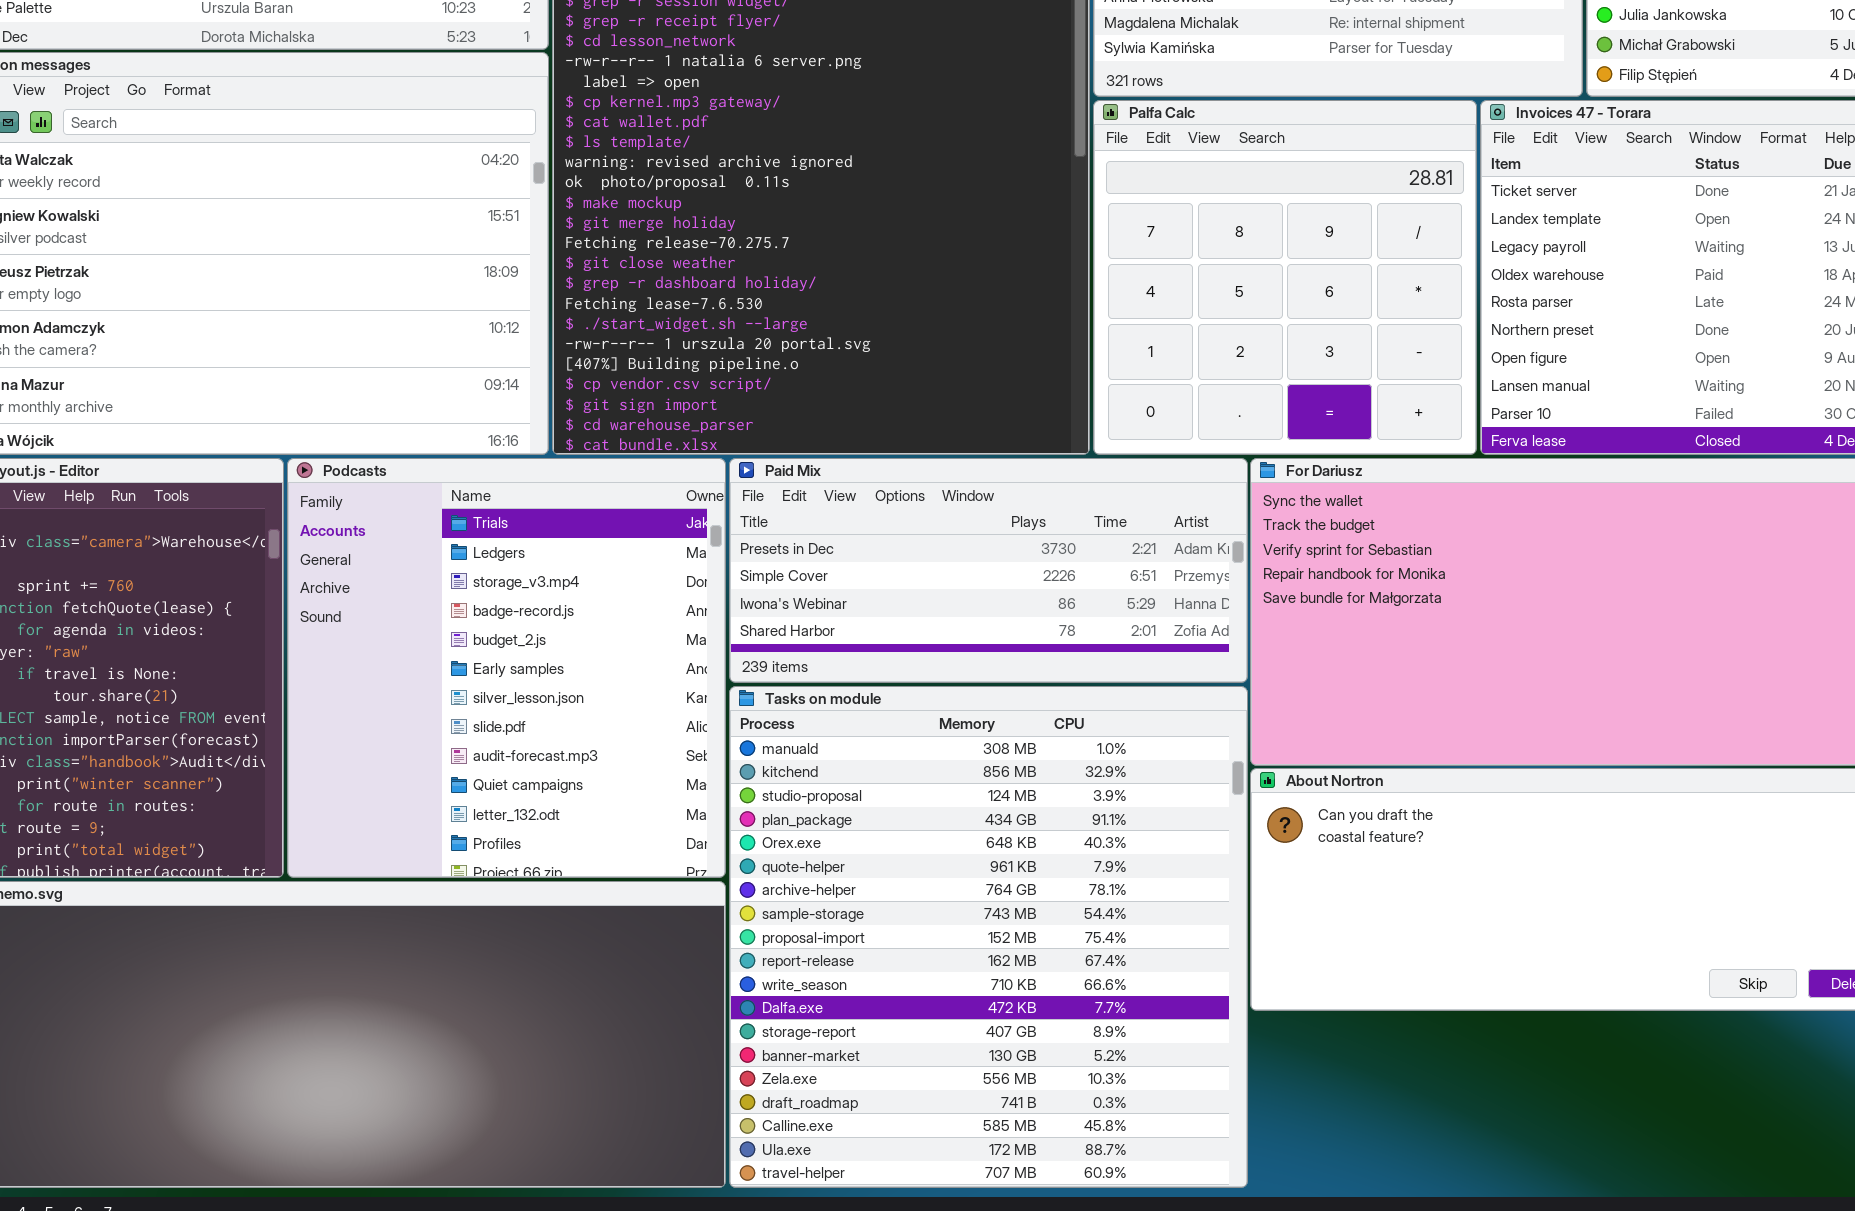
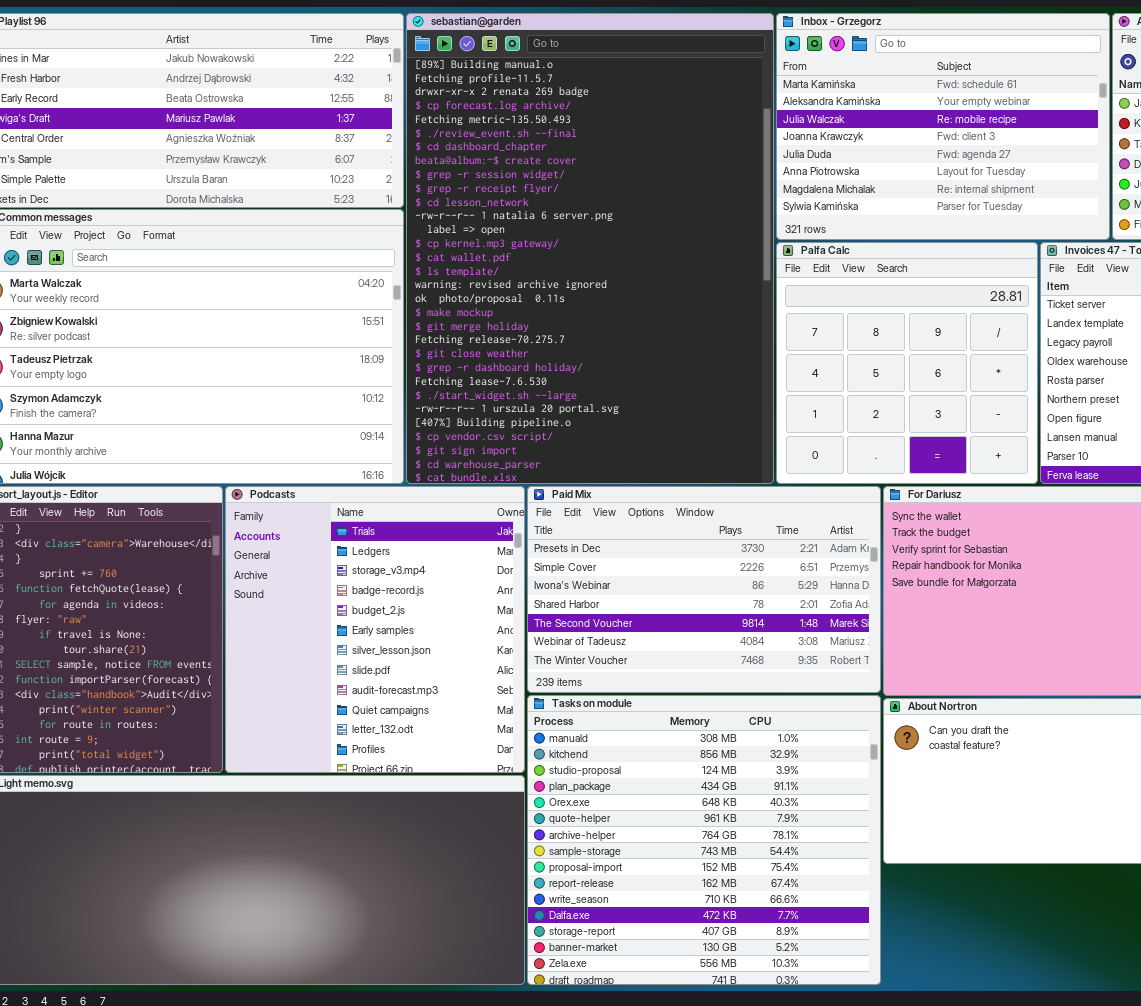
Paid Mix: [729,458,1248,683] -> [527,486,881,693], resized
Tasks on module: [729,686,1248,1188] -> [527,695,881,985], resized

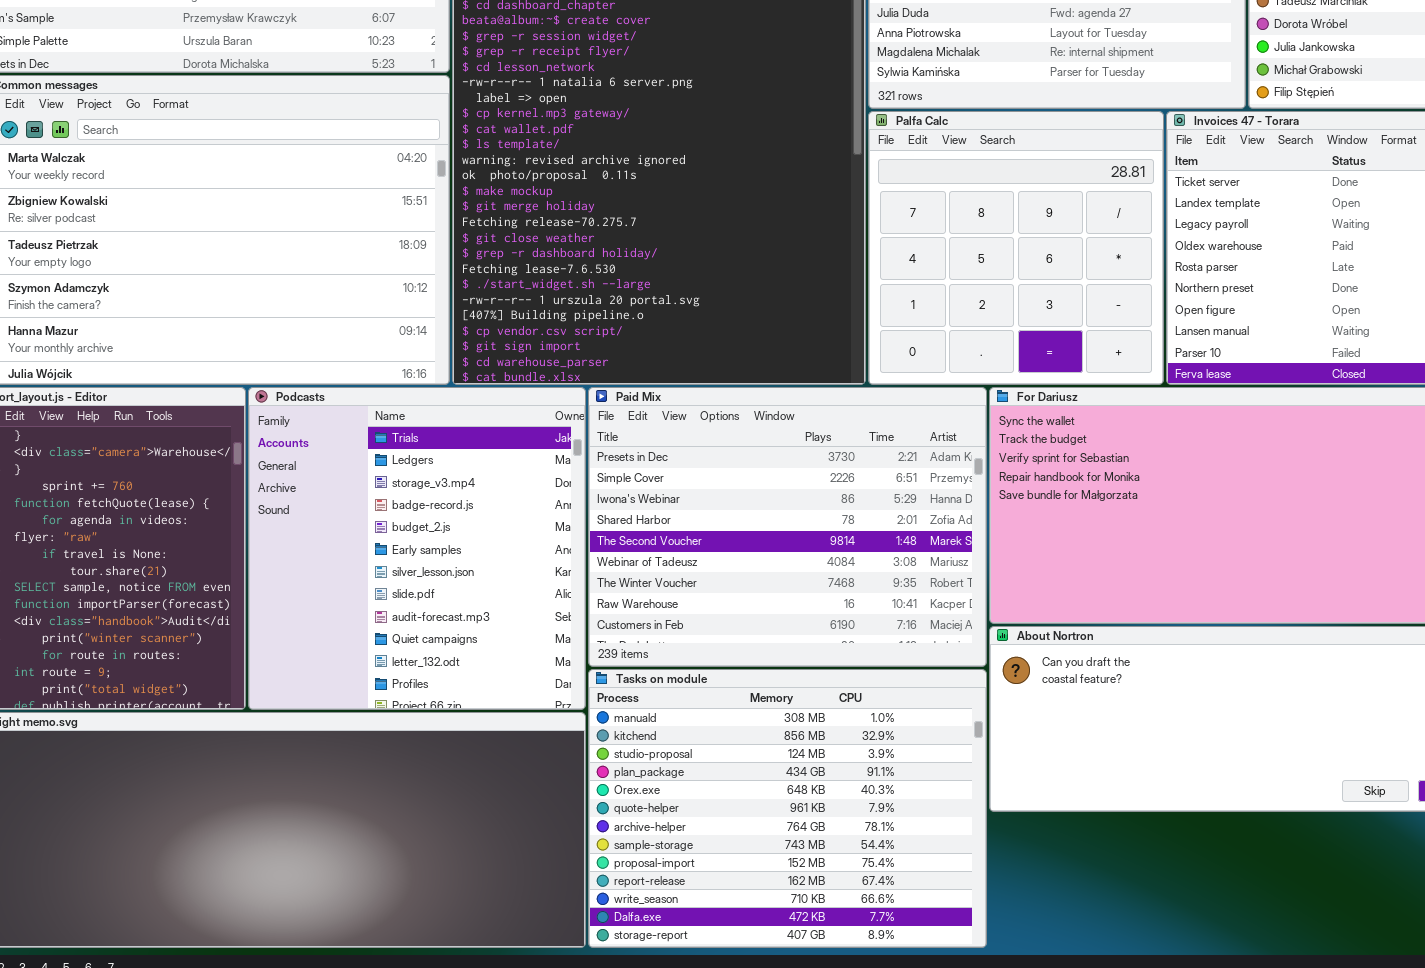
Paid Mix: [527,486,881,693] -> [588,387,987,667], resized
Tasks on module: [527,695,881,985] -> [588,669,987,948], resized

